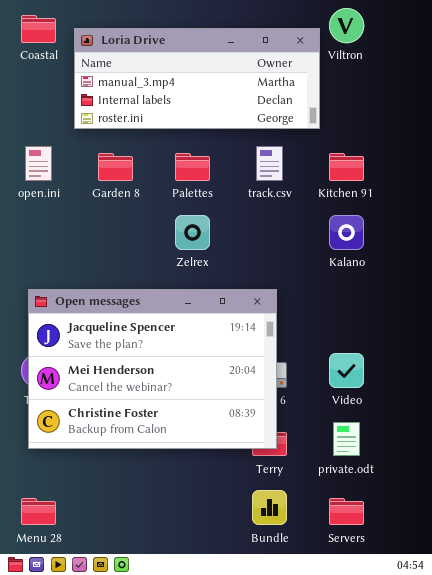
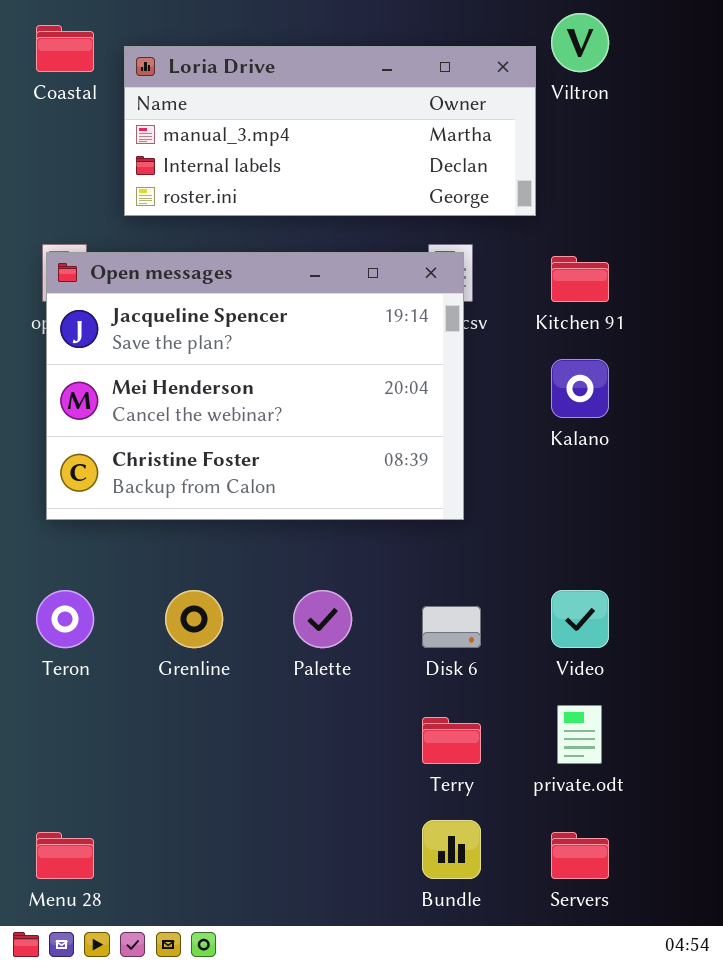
Open messages: [28,289,277,449] -> [46,252,464,520], moved

